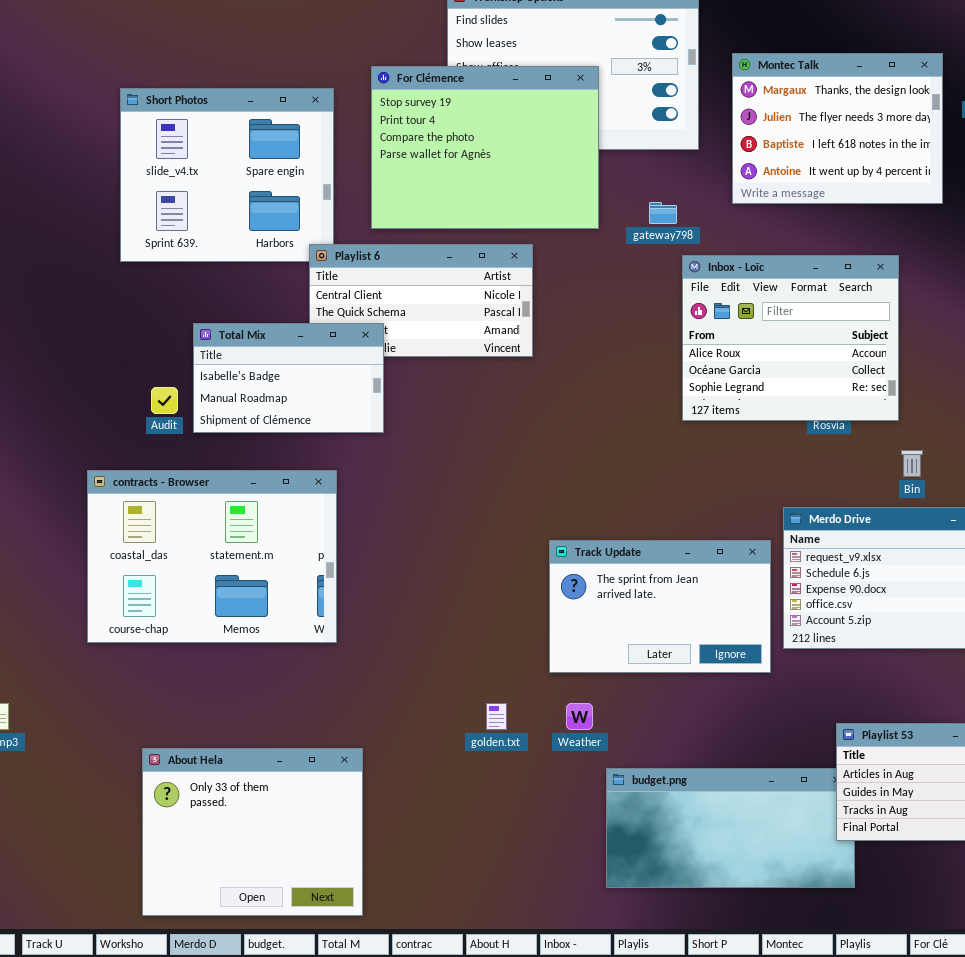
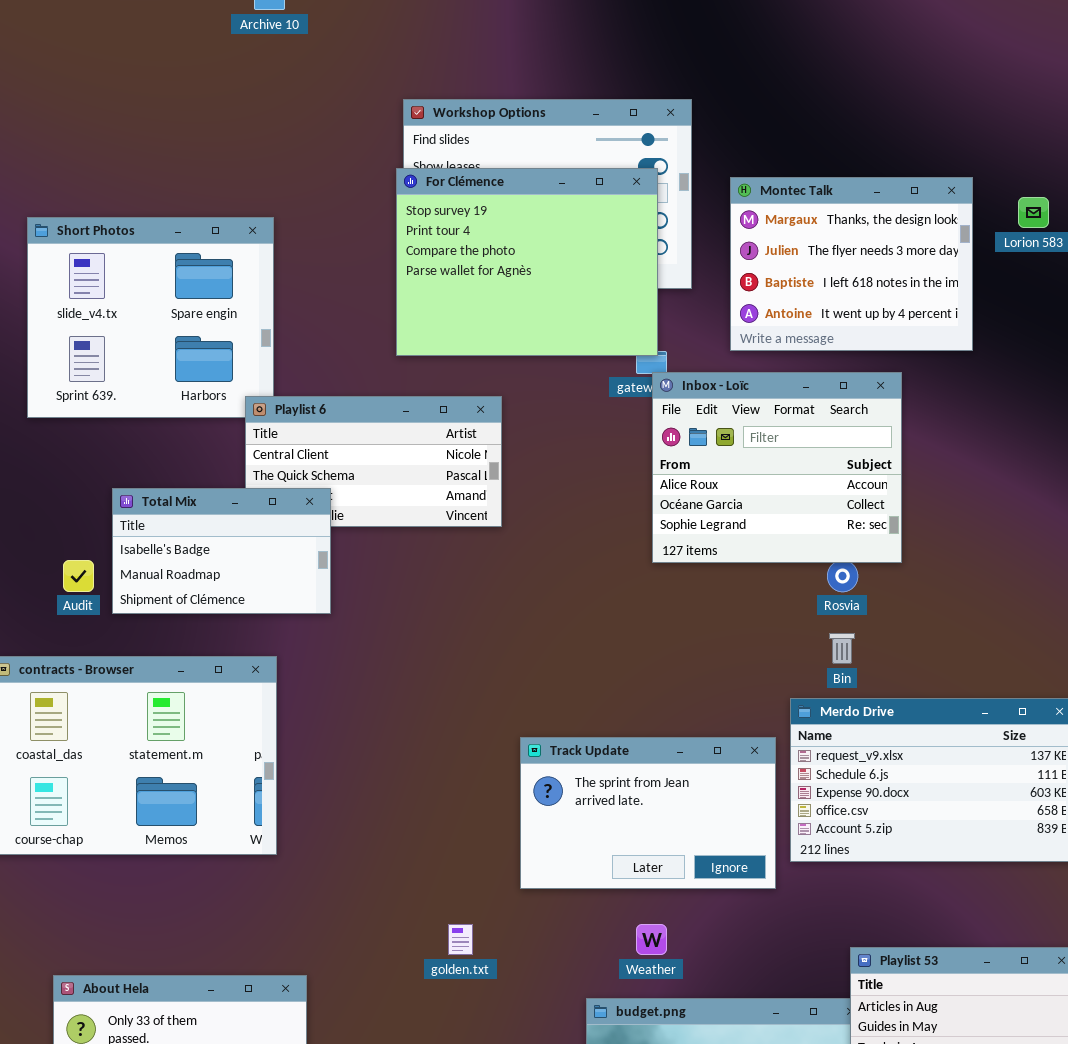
For Clémence: [371,66,599,229] -> [396,168,658,356], moved
Inbox - Loïc: [682,255,899,421] -> [652,372,902,563], moved
Bin: [901,450,923,477] -> [829,633,855,664], moved
Weather: [566,703,593,730] -> [636,924,667,955], moved

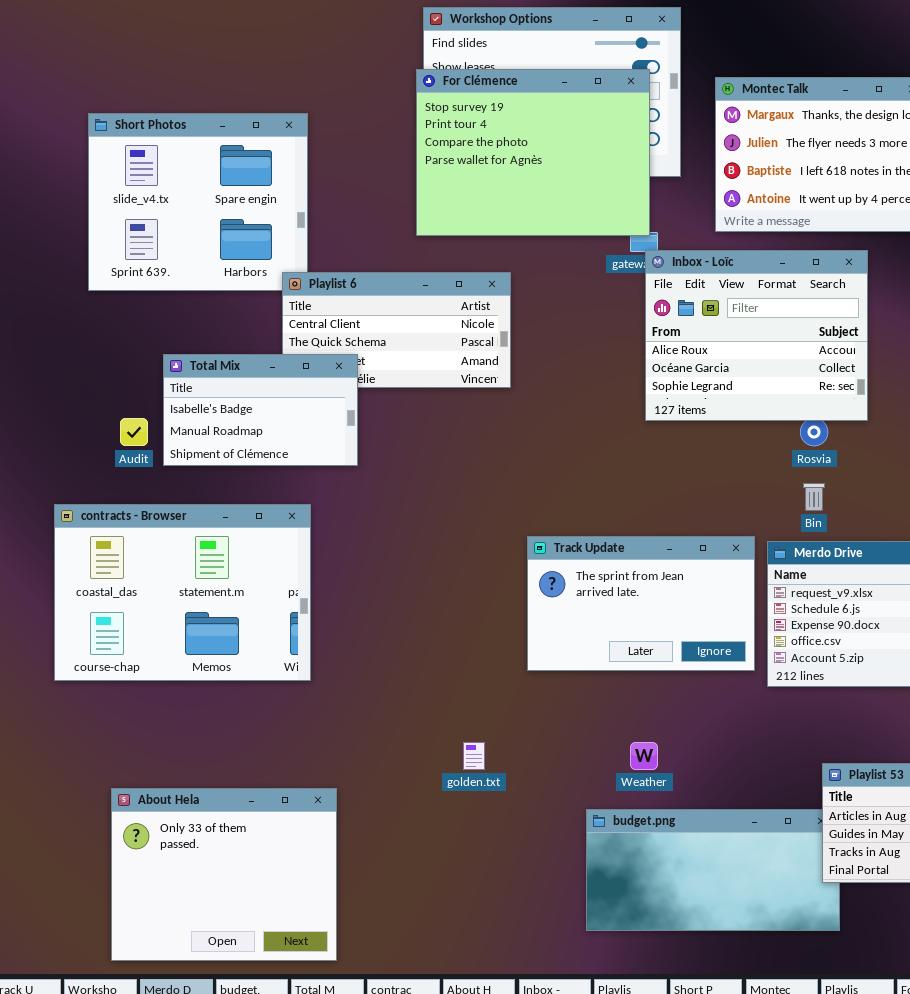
Track Update: [520,737,776,889] -> [527,536,755,671], moved

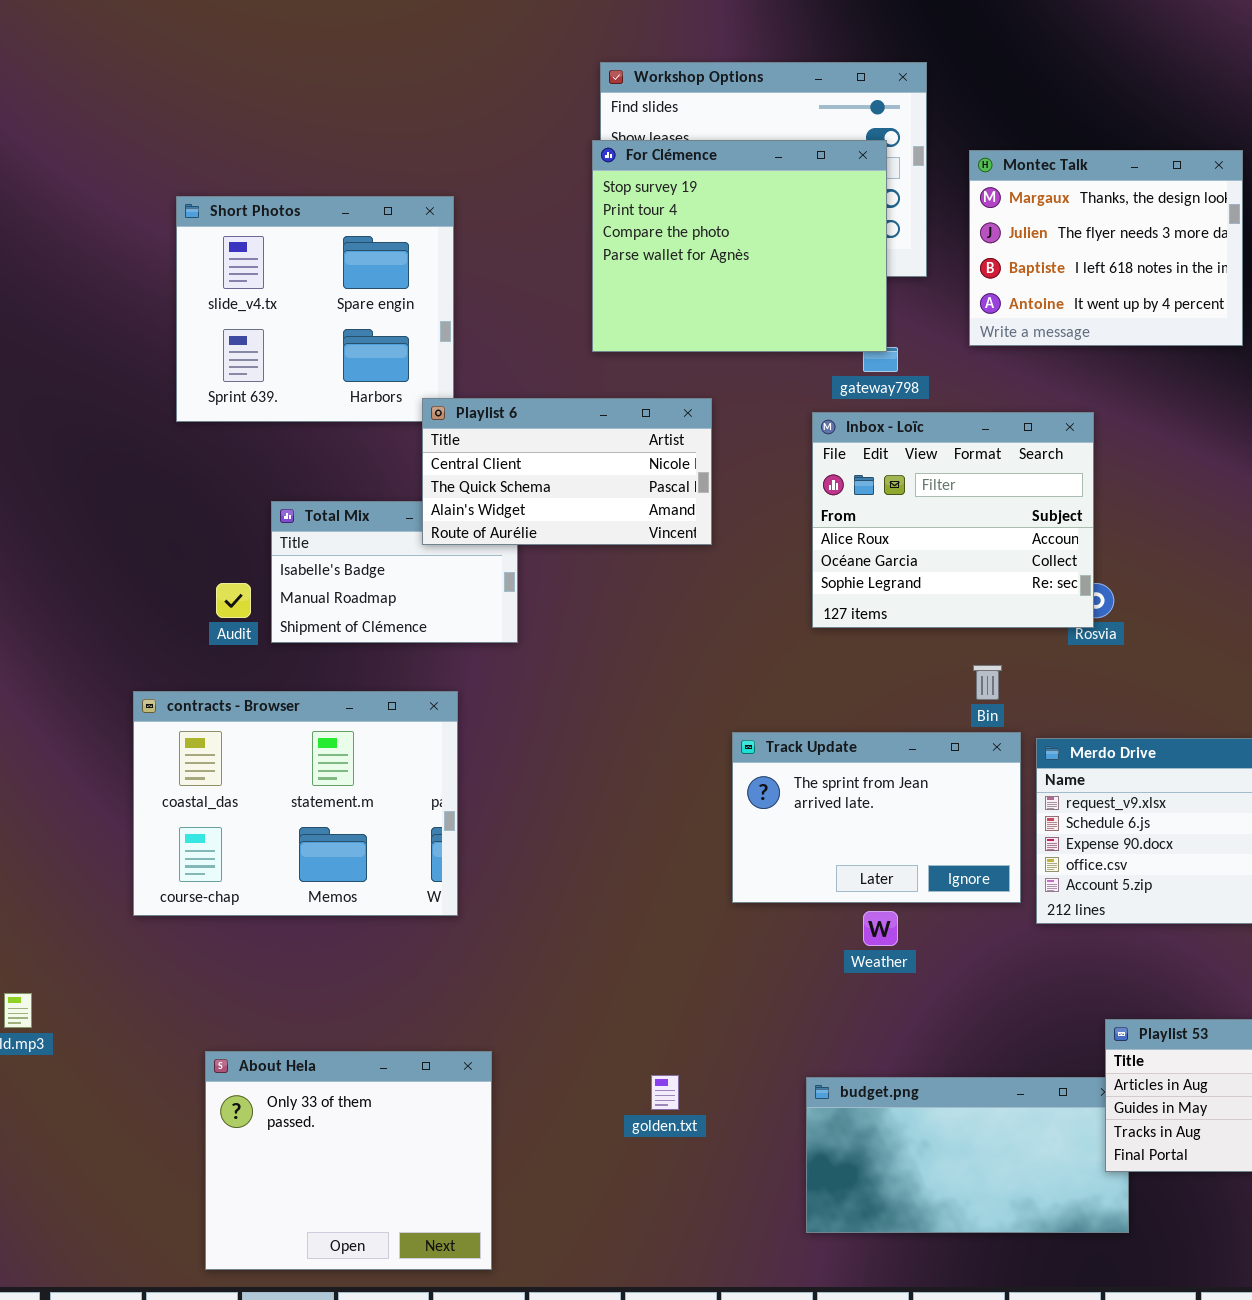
Inbox - Loïc: [645,250,868,421] -> [812,412,1094,628], moved
Playlist 6: [282,272,511,388] -> [422,398,712,545], raised
Bin: [803,483,825,511] -> [973,665,1002,700], moved
golden.txt: [463,742,485,770] -> [651,1075,679,1110], moved
Weather: [630,742,658,770] -> [863,911,898,946], moved

